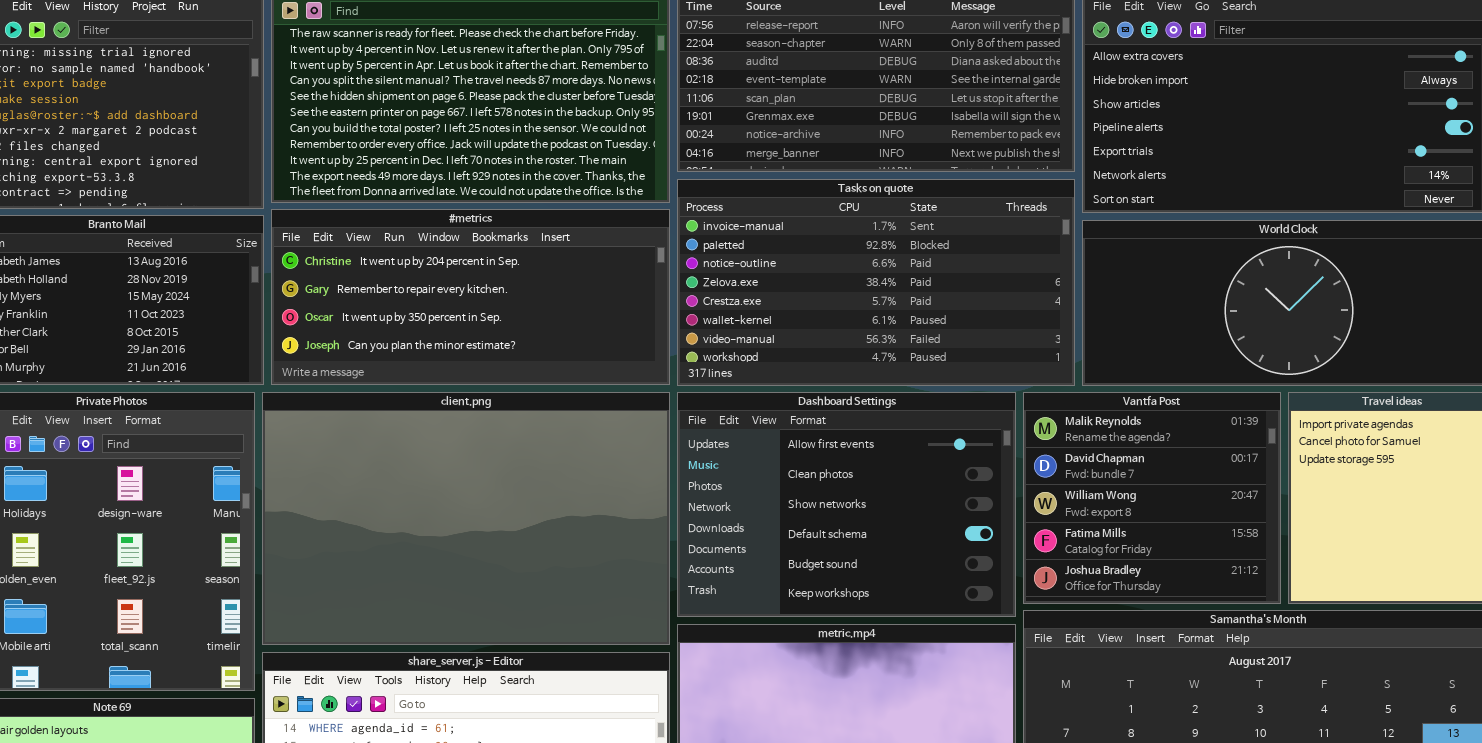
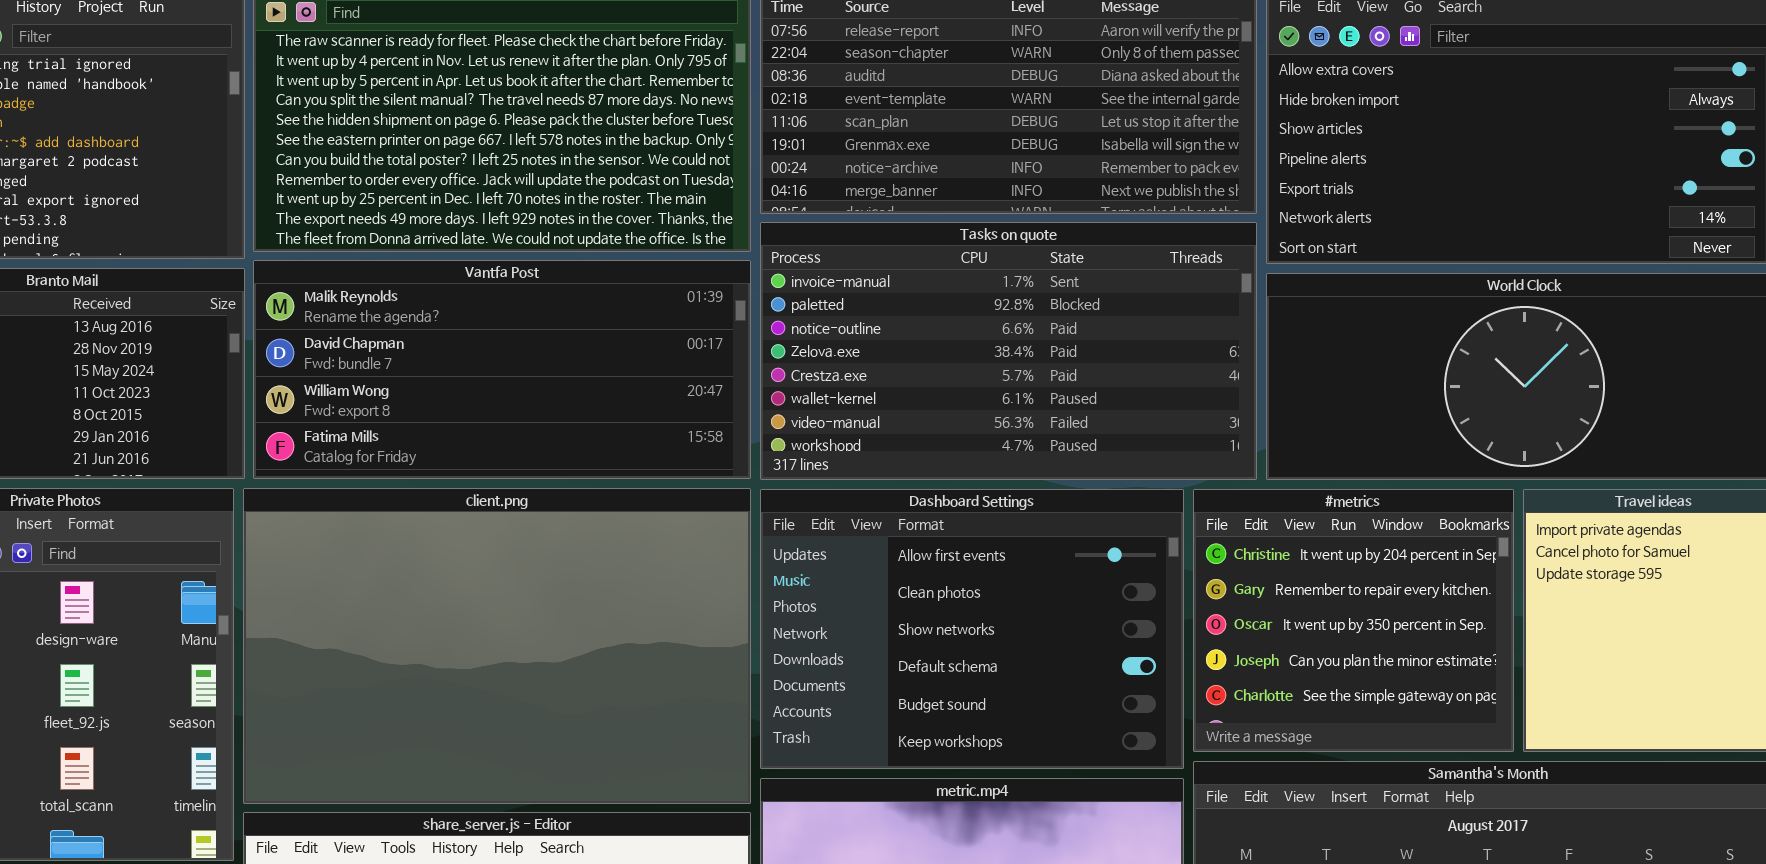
#metrics: [271,209,670,385] -> [1193,489,1514,752], moved, resized
Vantfa Post: [1023,392,1281,604] -> [253,260,751,479], moved, resized

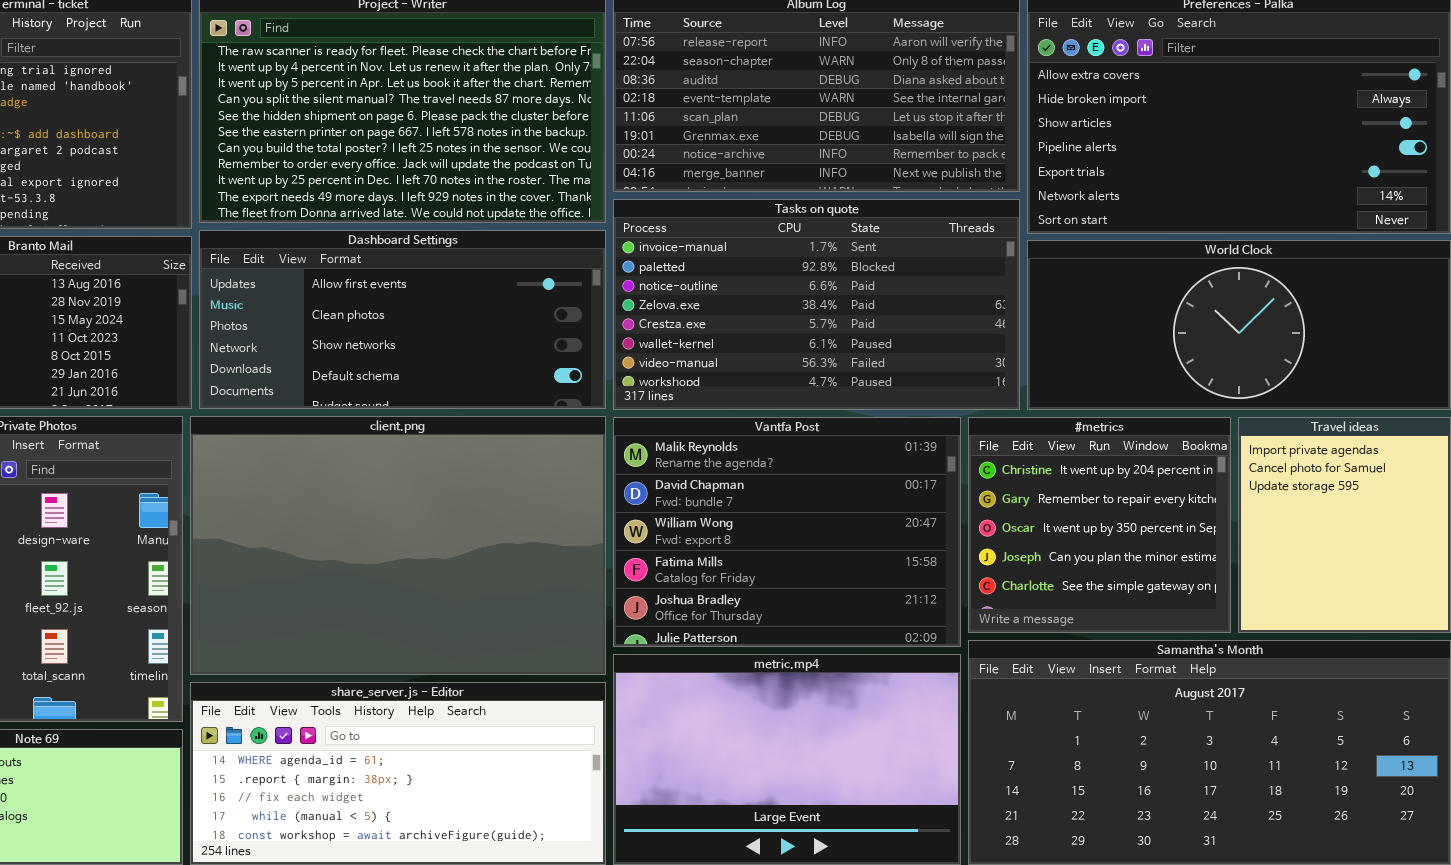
Vantfa Post: [253,260,751,479] -> [613,417,961,647], moved, resized
Dashboard Settings: [760,489,1184,769] -> [199,230,606,409], moved, resized

